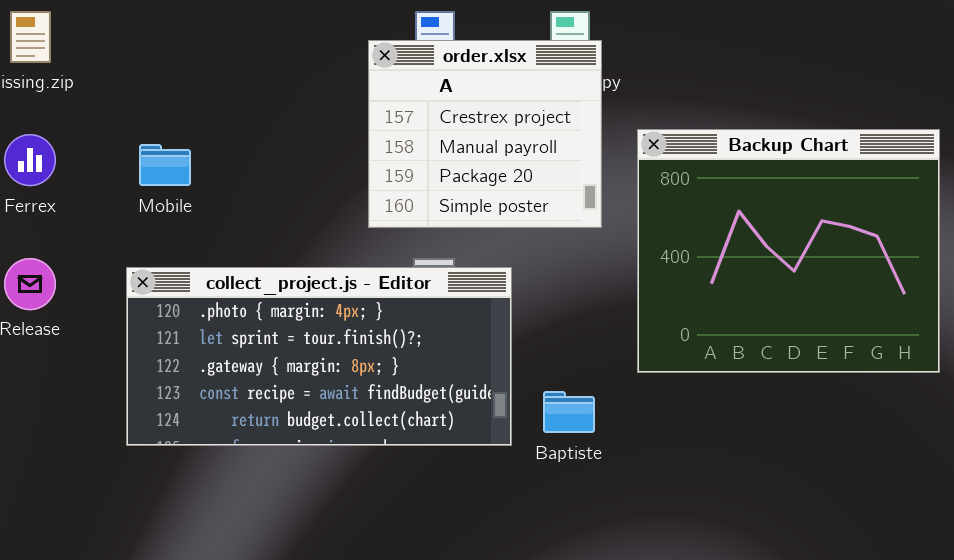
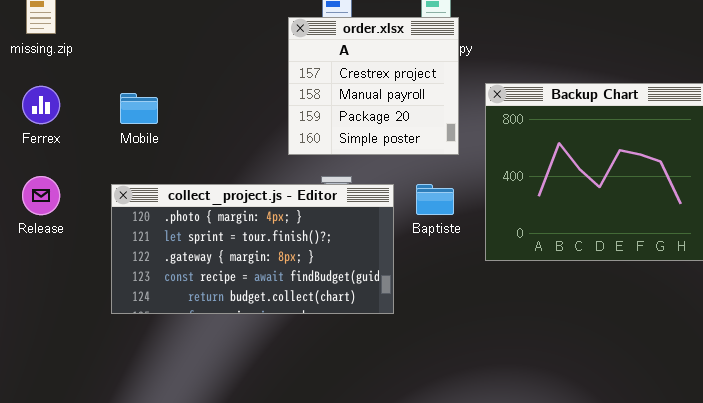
Baptiste: [543,391,595,433] -> [416,184,454,215], moved

